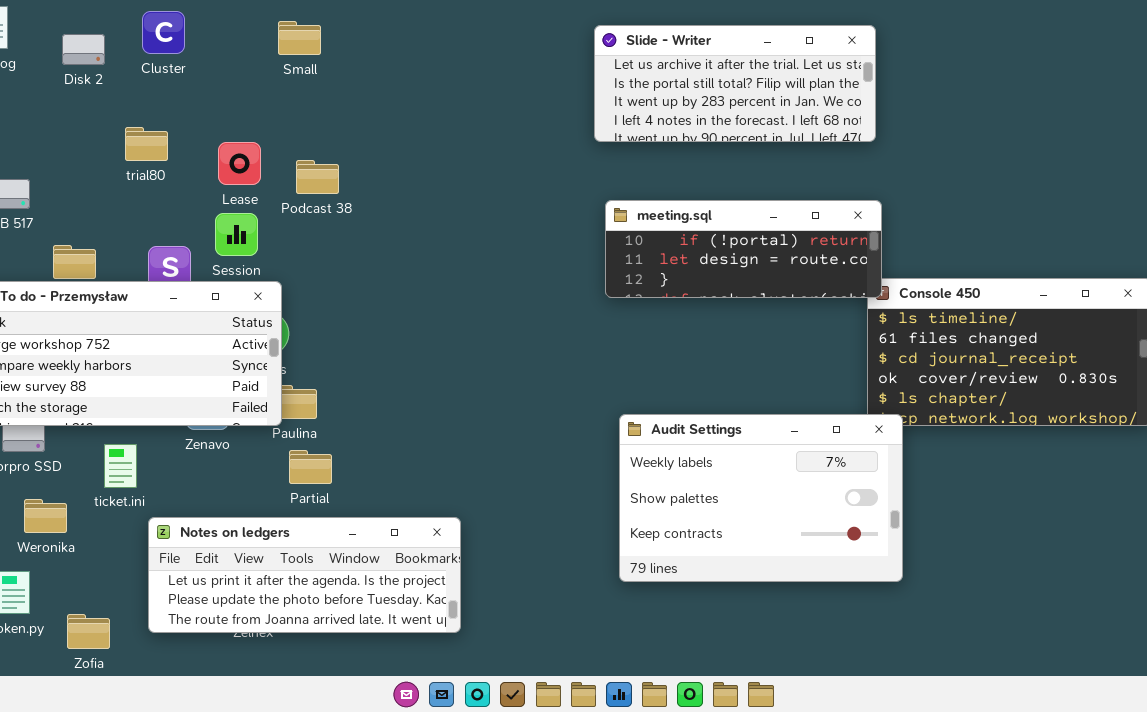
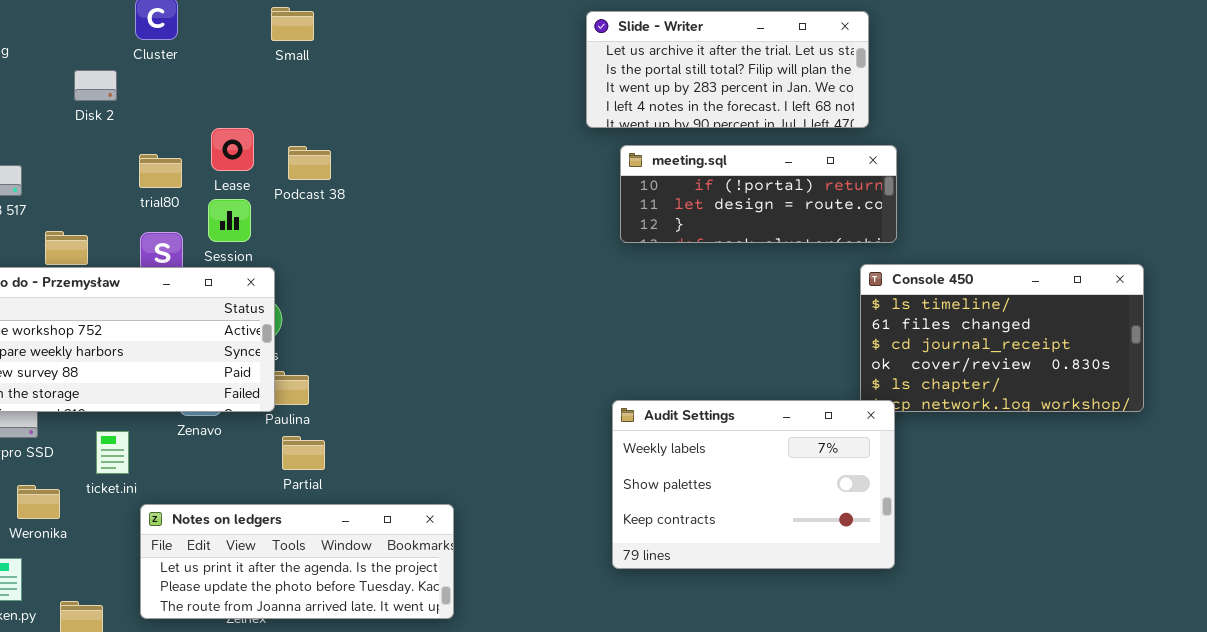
Disk 2: [62,34,105,65] -> [74,70,117,101], moved
trial80: [125,127,168,161] -> [139,154,182,188], moved
meeting.sql: [605,200,882,298] -> [620,145,897,243], moved

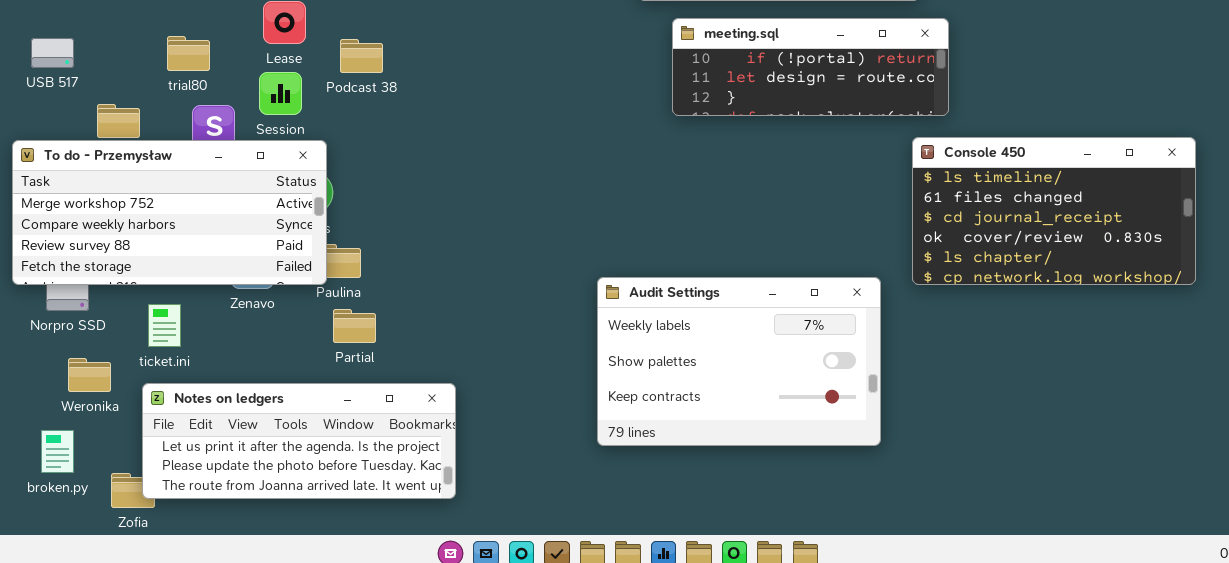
Podcast 38: [288,146,331,180] -> [340,39,383,73], moved
trial80: [139,154,182,188] -> [167,36,210,71], moved
Audit Settings: [612,400,895,569] -> [597,277,881,446], moved
Notes on ledgers: [140,504,454,619] -> [142,383,456,499], moved

